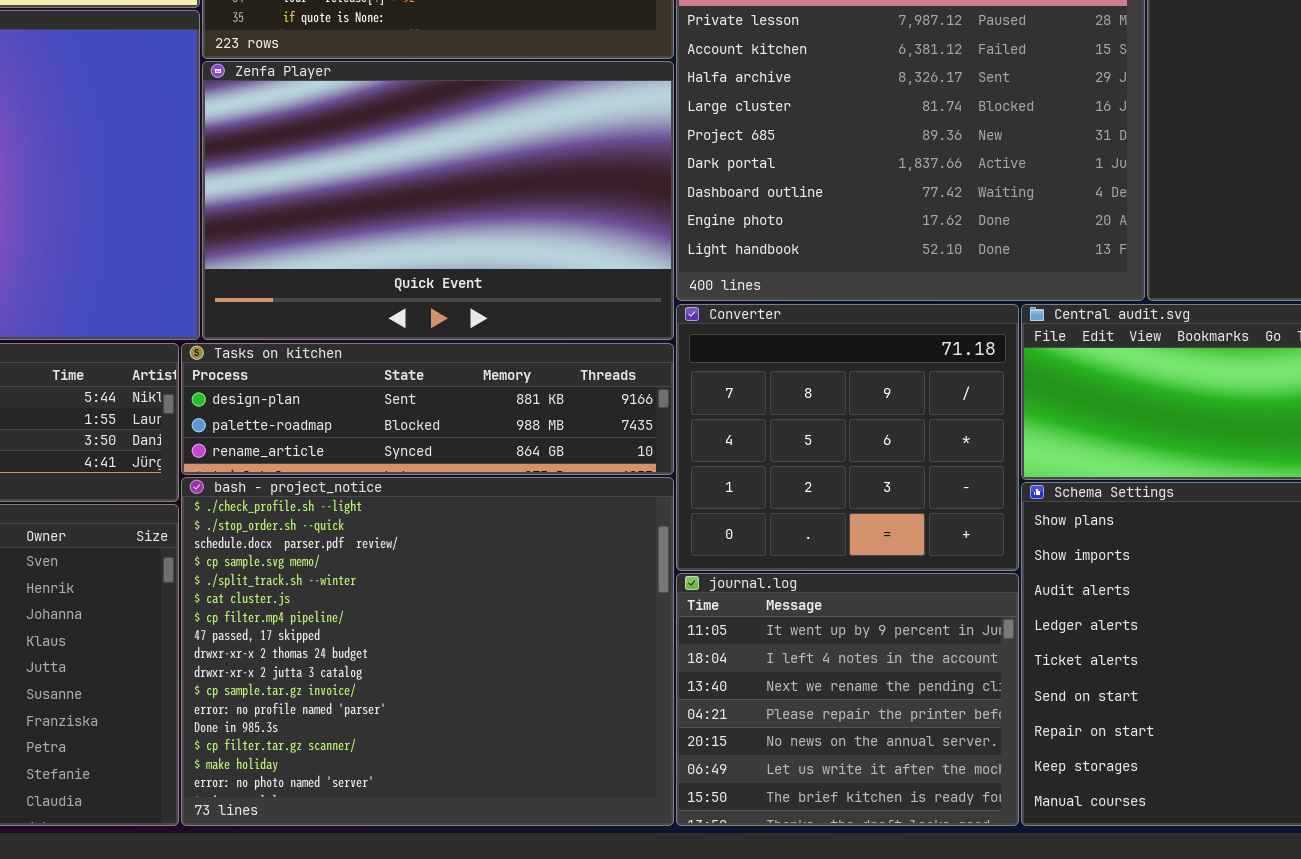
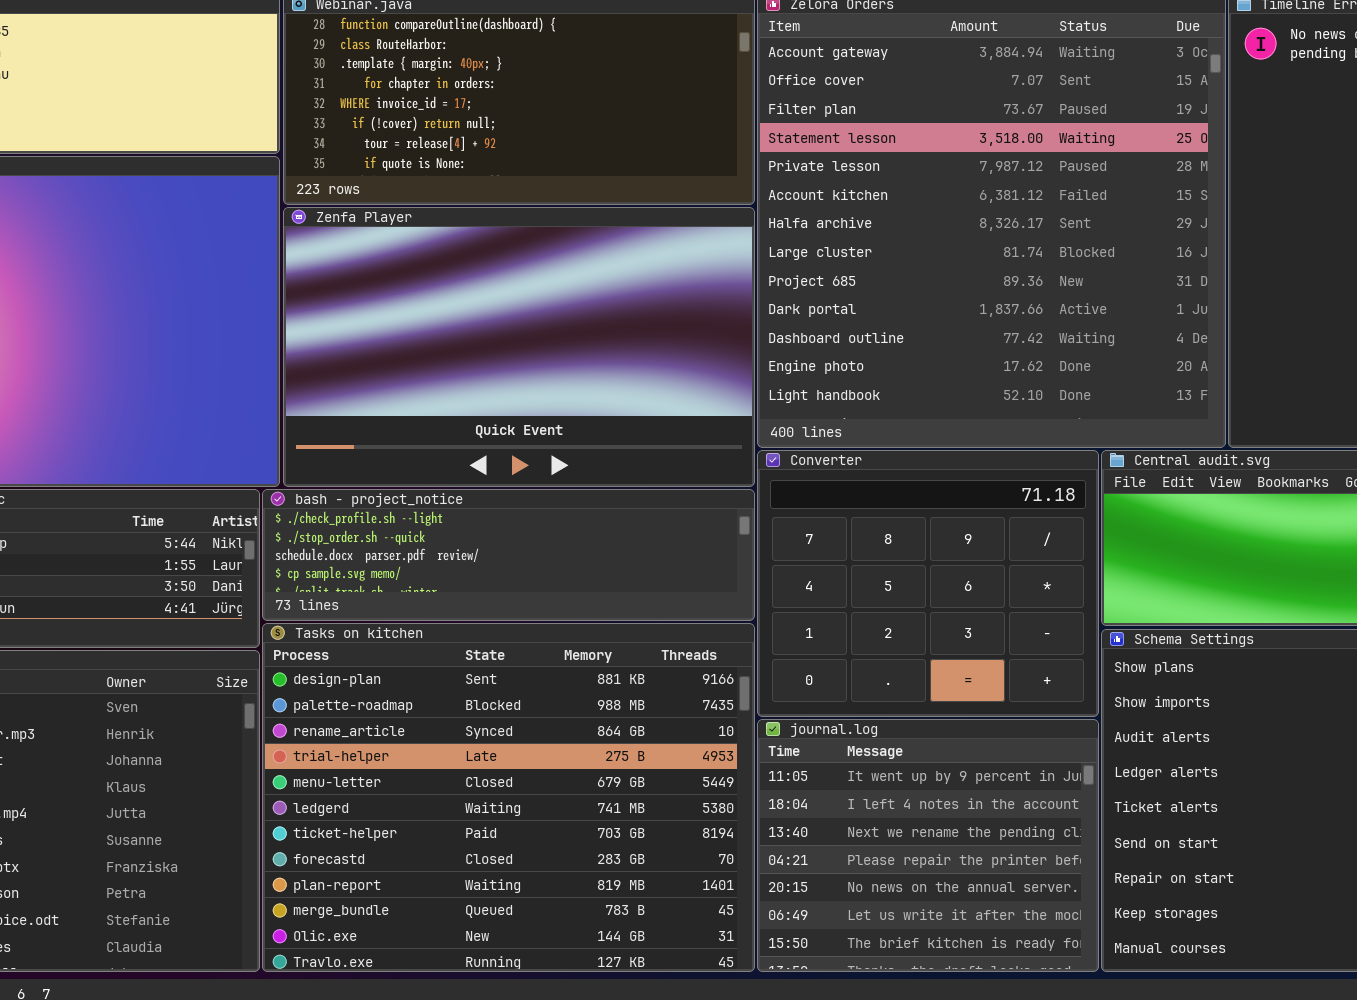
Tasks on kitchen: [181,343,674,475] -> [262,623,755,972], moved, resized
bash - project_notice: [181,477,674,826] -> [262,489,755,621], moved, resized

